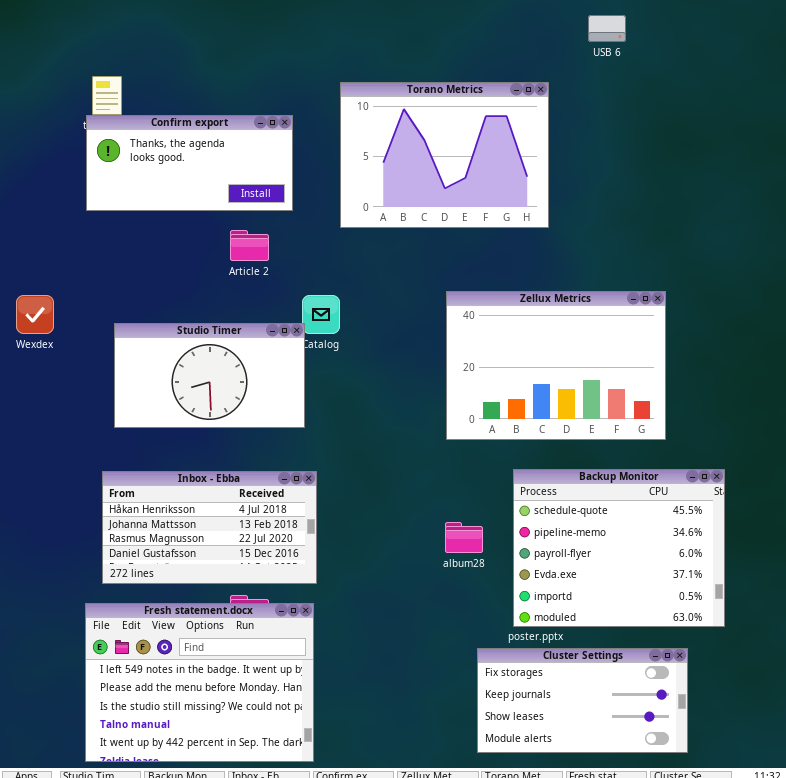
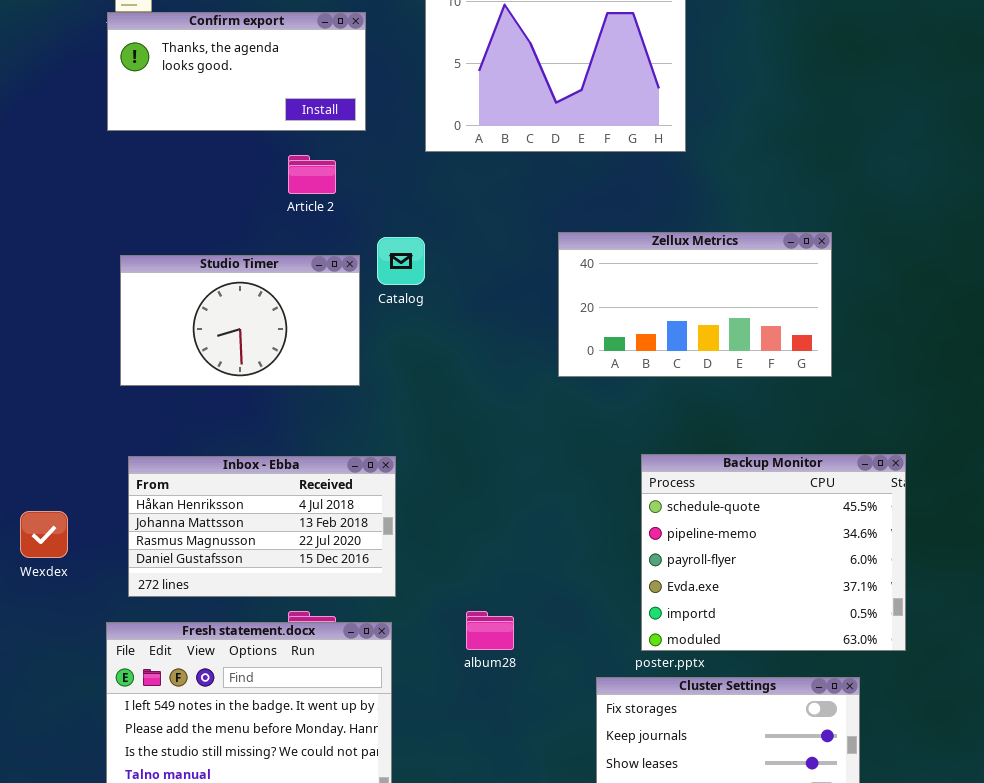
Zellux Metrics: [446,291,666,440] -> [558,232,832,377], resized
Wexdex: [16,295,54,334] -> [20,511,68,558], moved
Studio Timer: [114,323,305,428] -> [120,255,360,386], moved
album28: [445,522,483,553] -> [466,611,514,650], moved

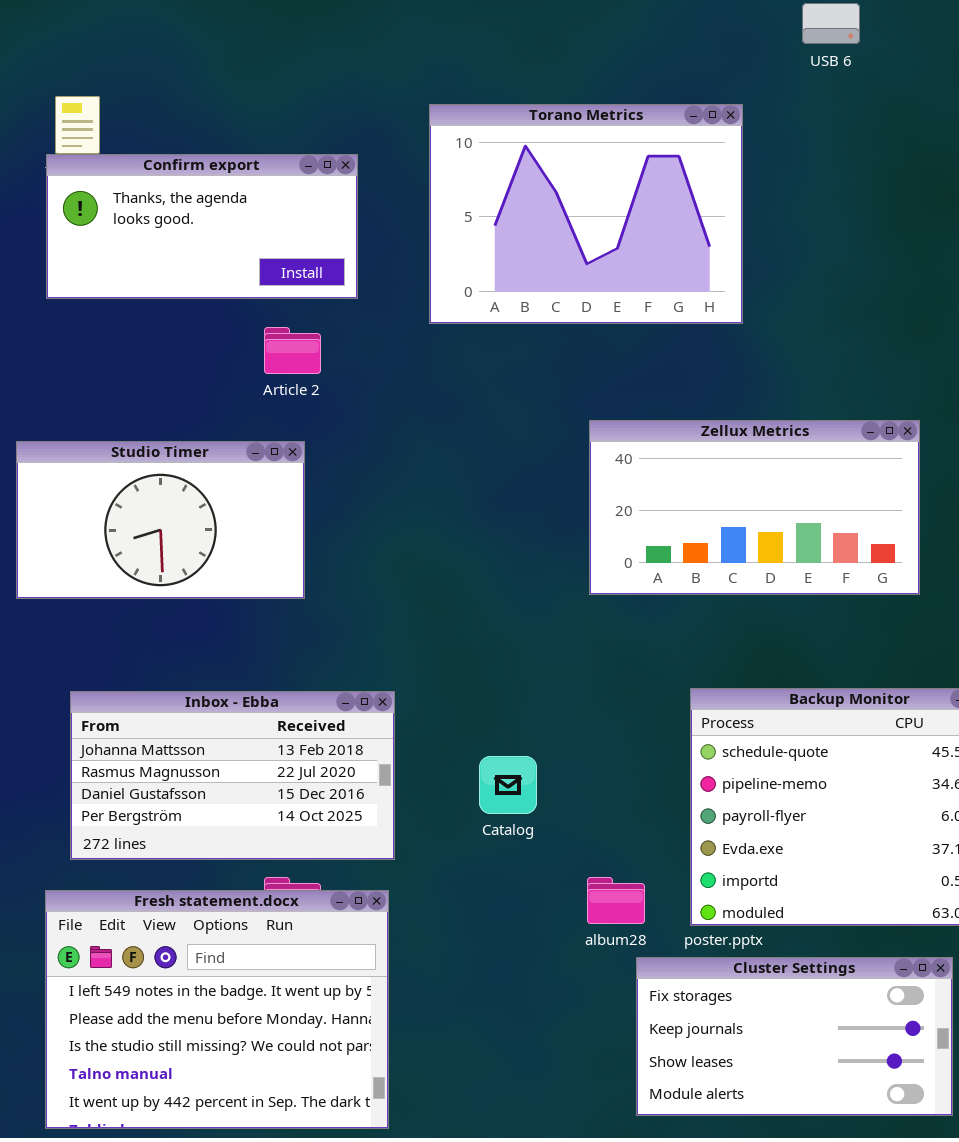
Catalog: [377,237,425,285] -> [479,756,537,814], moved
Studio Timer: [120,255,360,386] -> [16,441,305,599], moved
Inbox - Ebba: [128,456,396,597] -> [70,691,395,860], scrolled down 1 row
album28: [466,611,514,650] -> [587,877,645,924], moved

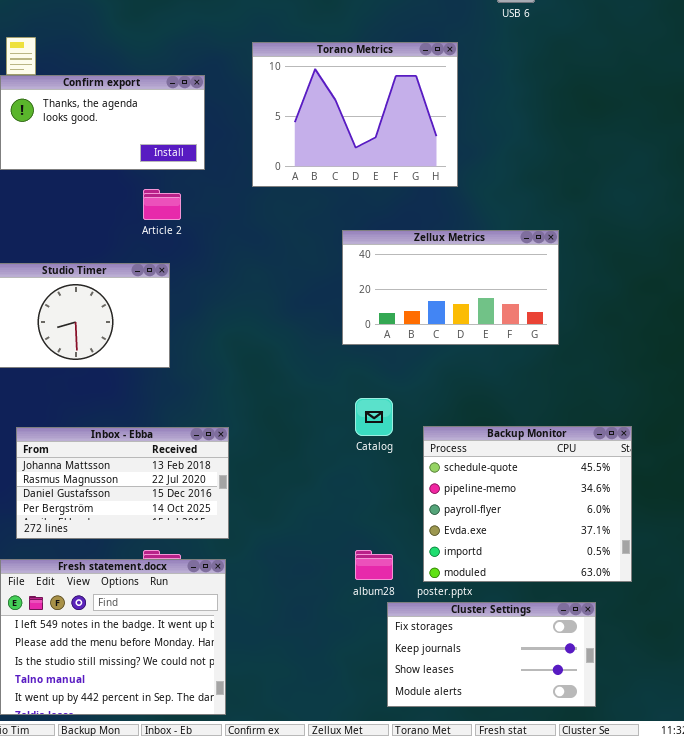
Zellux Metrics: [589,420,920,595] -> [342,230,559,345], moved
Catalog: [479,756,537,814] -> [355,398,393,436], moved

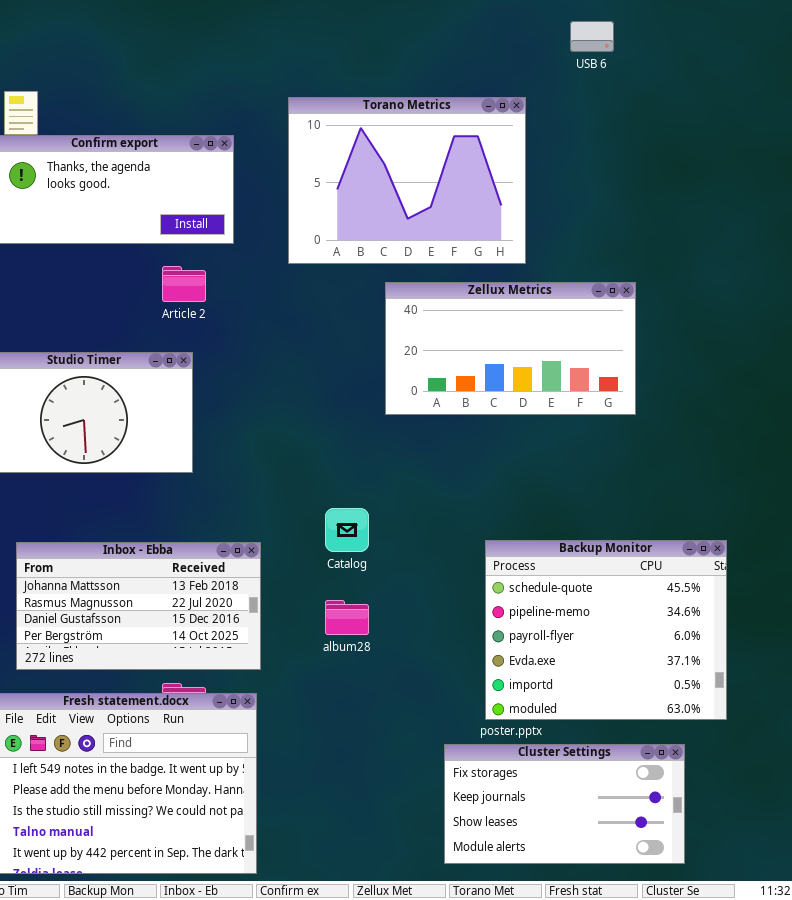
Zellux Metrics: [342,230,559,345] -> [385,282,636,415], moved
Catalog: [355,398,393,436] -> [325,508,369,552], moved
album28: [355,550,393,580] -> [325,600,369,635], moved

